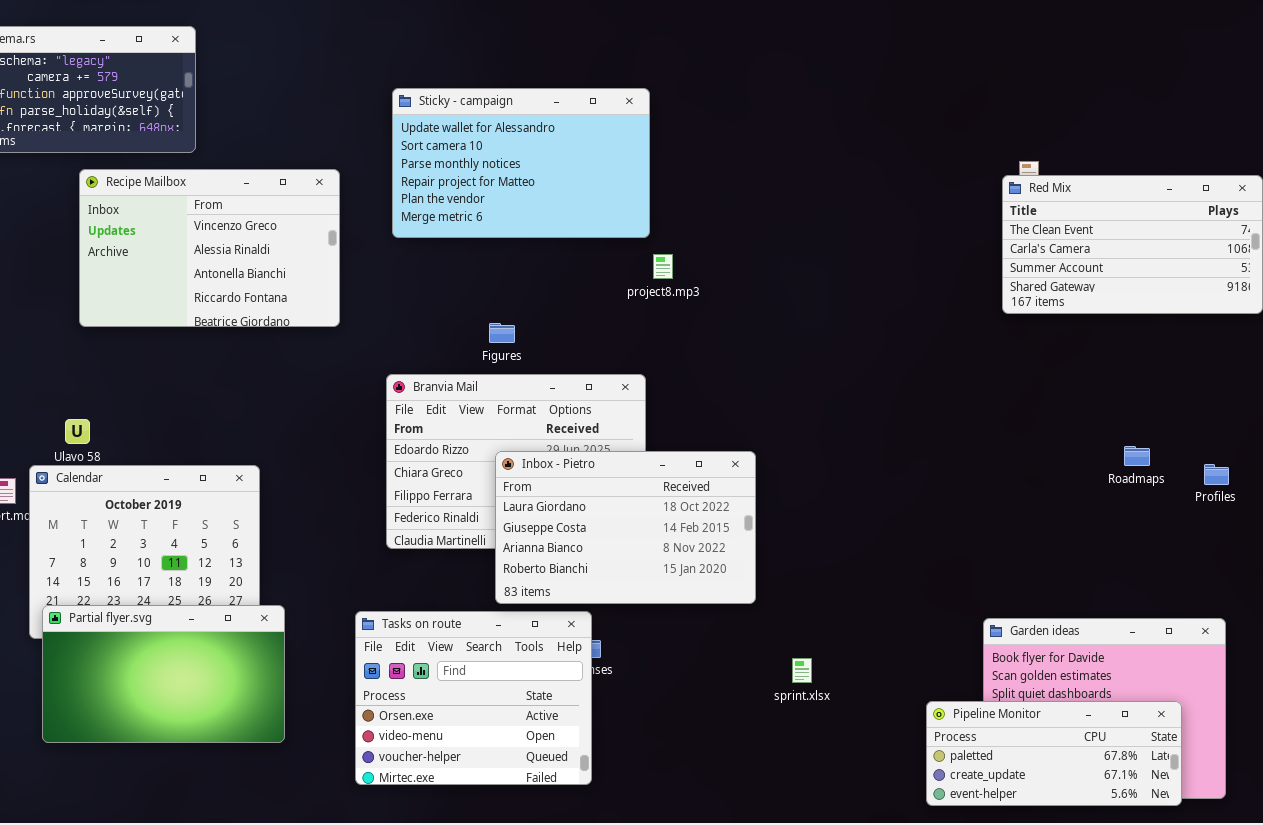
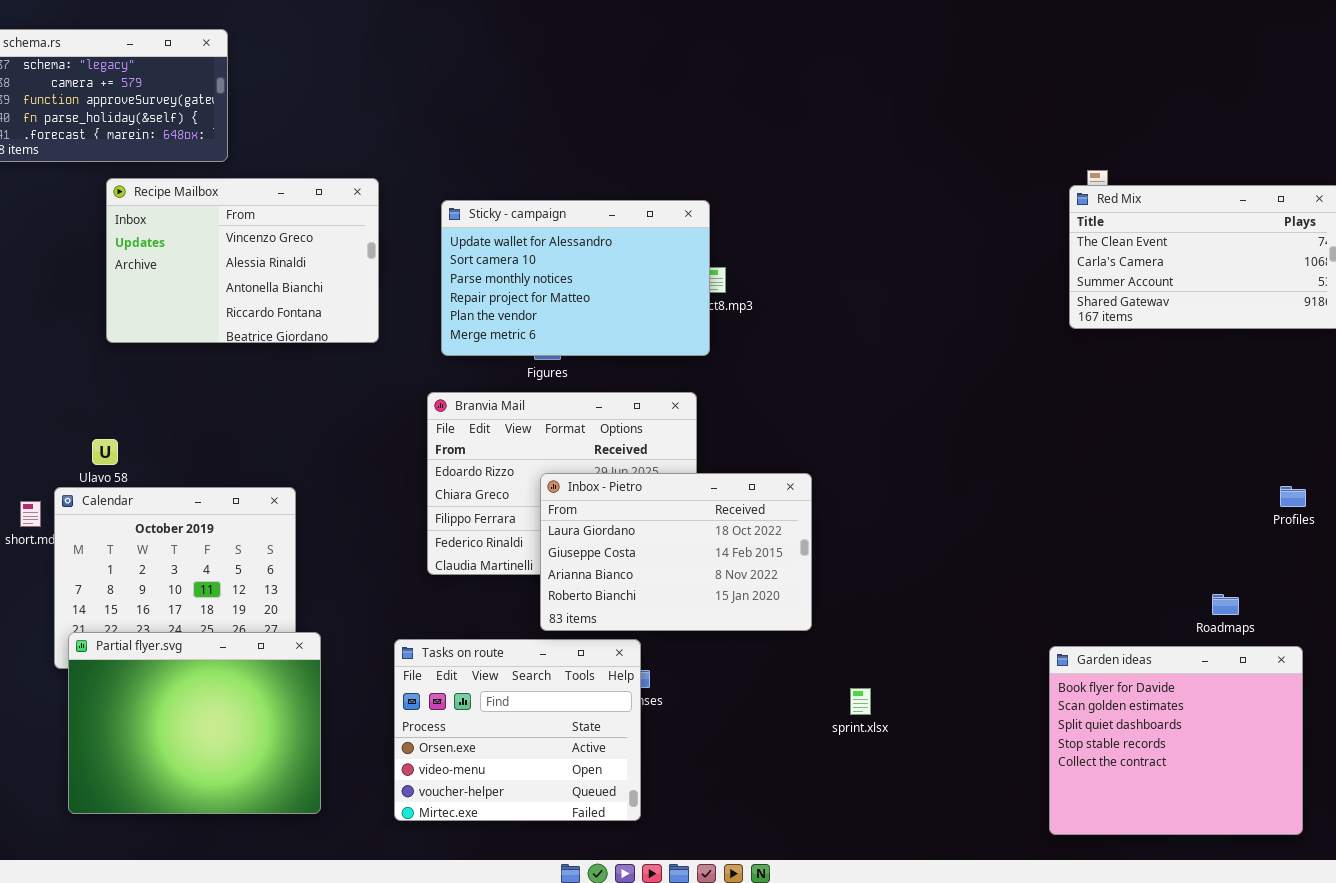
Sticky - campaign: [392,88,650,238] -> [441,200,710,356], moved
Roadmaps: [1124,446,1150,466] -> [1212,594,1239,615], moved
Partial flyer.svg: [42,605,285,743] -> [68,632,321,814], resized
Pipeline Monitor: [926,701,1182,806] -> none, closed

